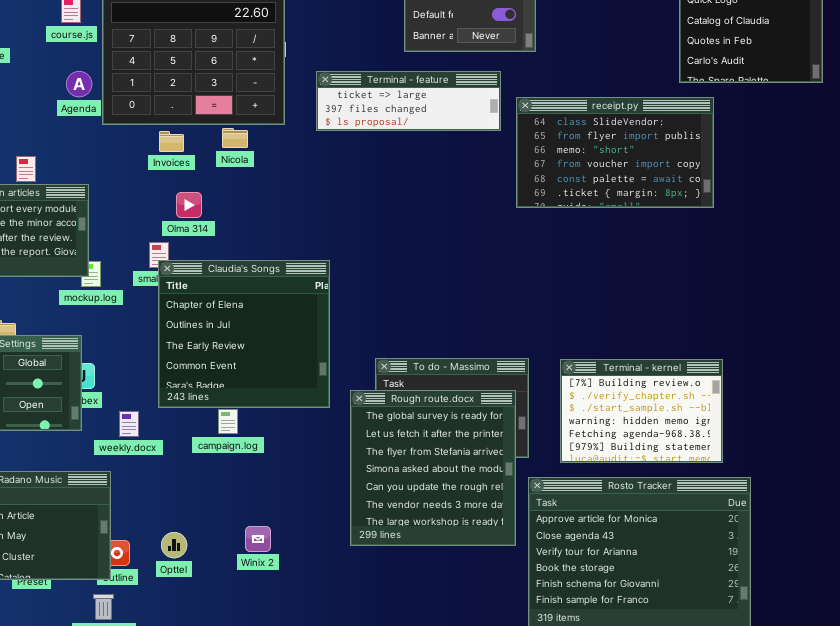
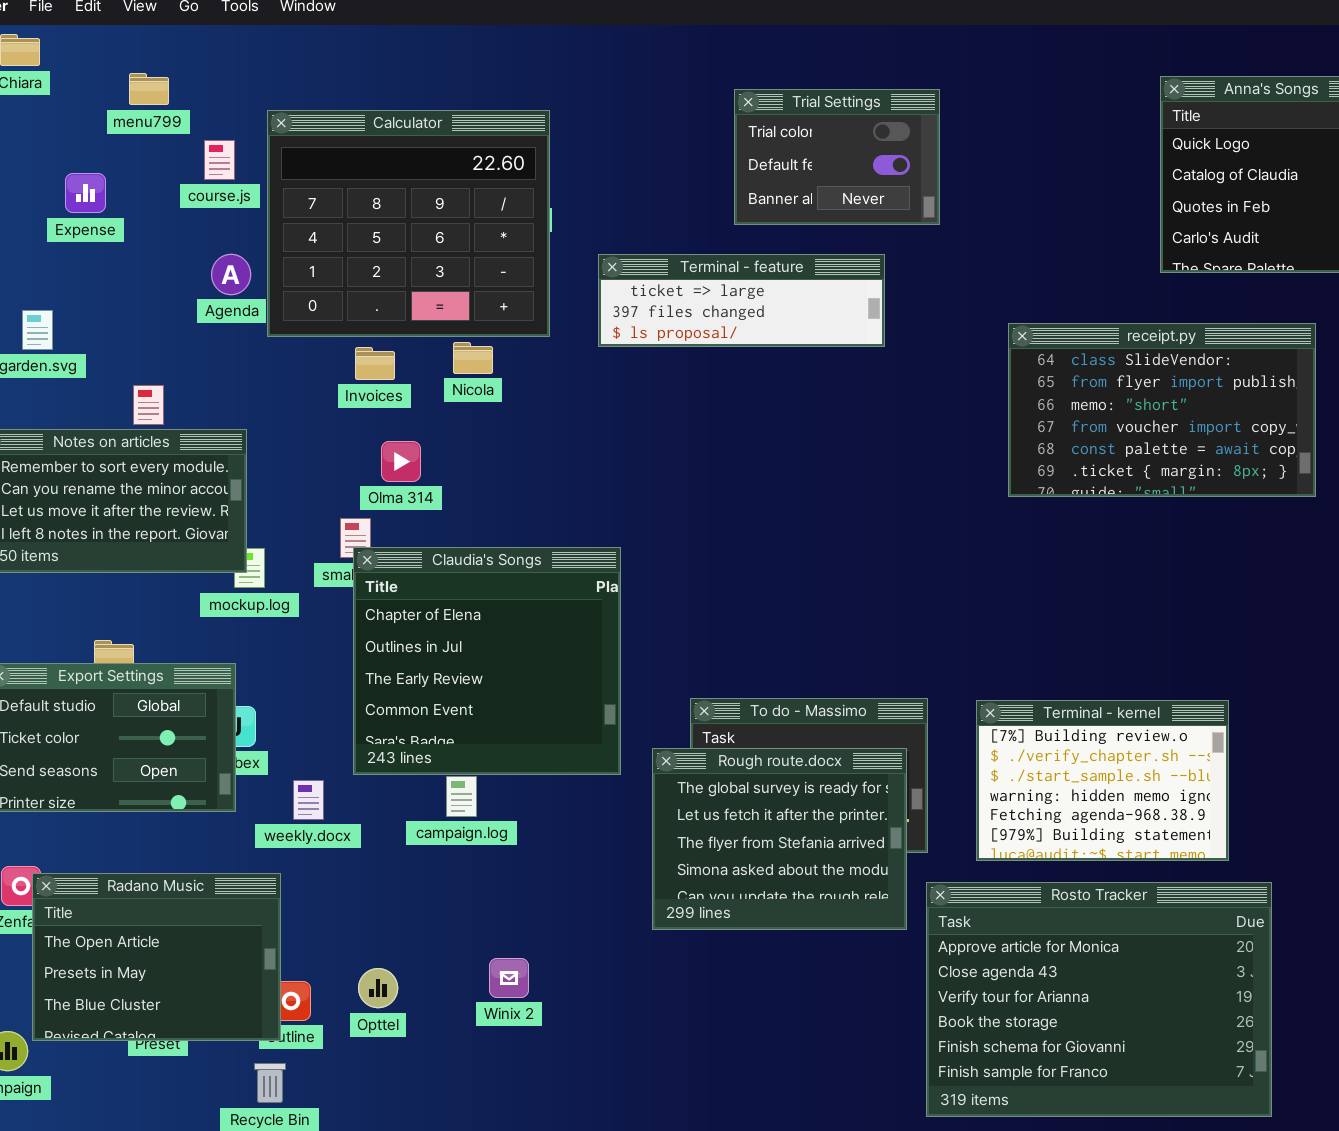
receipt.py: [516,97,714,208] -> [1008,323,1316,497], moved
Rough route.docx: [350,390,516,546] -> [652,748,907,930], resized

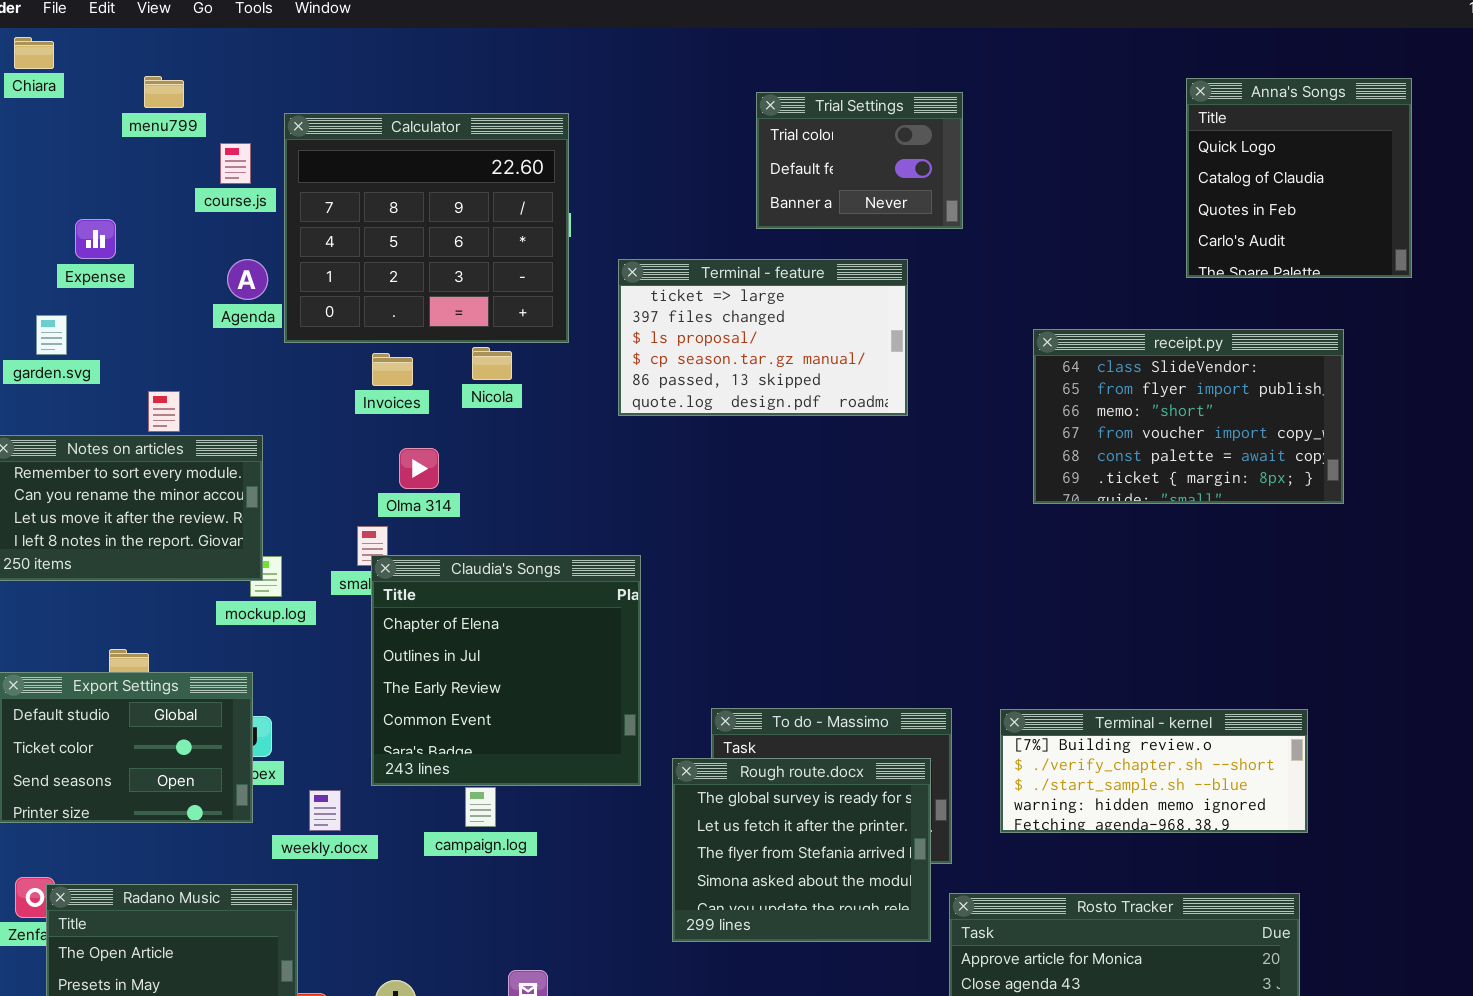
Expense: [65,173,106,213] -> [75,219,116,259], moved
Terminal - feature: [598,254,885,347] -> [618,259,908,416], resized
Terminal - kernel: [976,700,1229,861] -> [1000,709,1308,833], resized

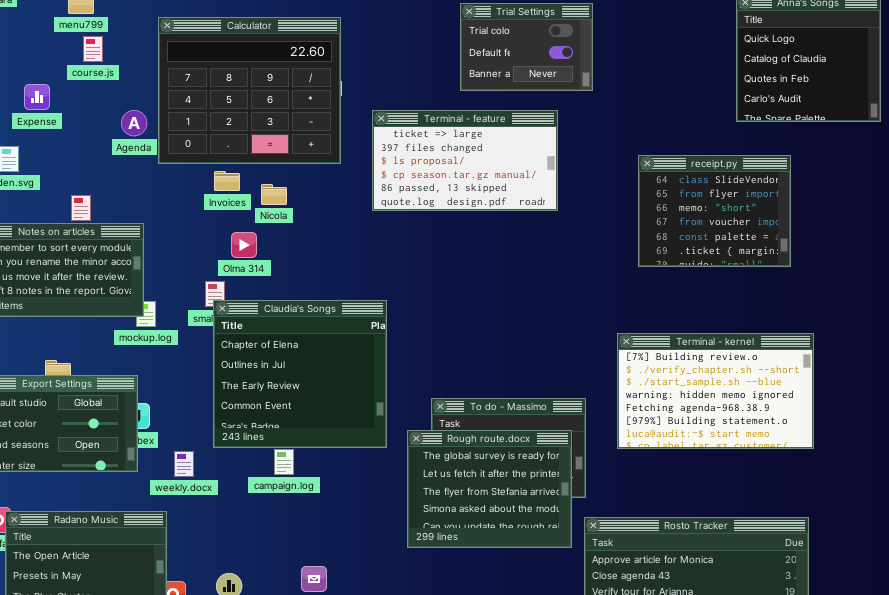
course.js: [220,143,251,184] -> [83,36,103,62], moved
receipt.py: [1033,329,1344,504] -> [638,155,791,267], resized
Nicola: [472,347,512,380] -> [261,184,287,205], moved
Terminal - kernel: [1000,709,1308,833] -> [617,333,814,449], moved, resized

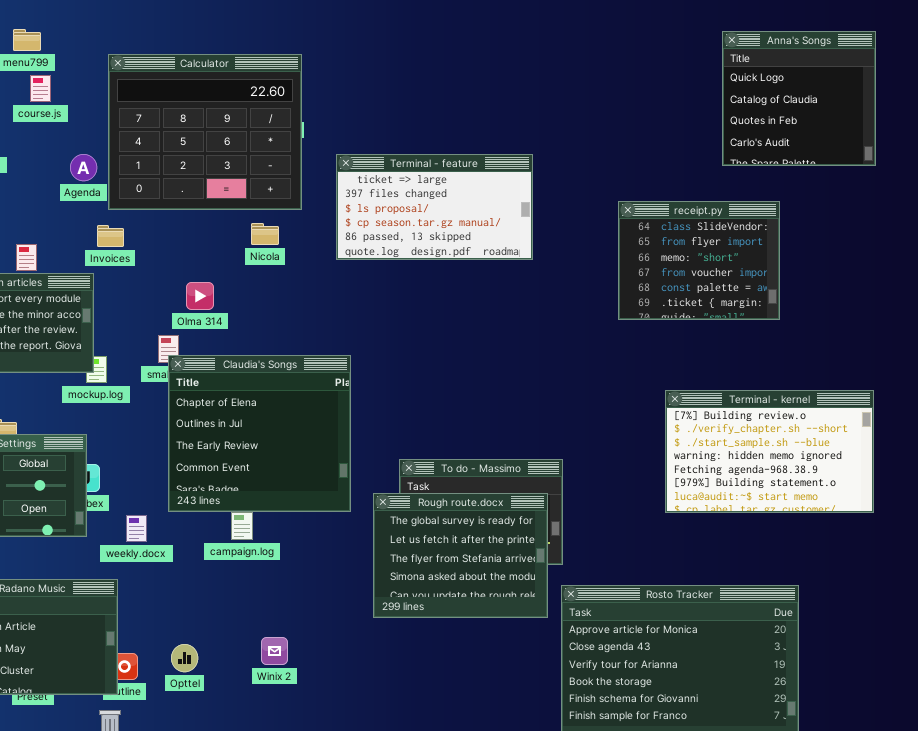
Trial Settings: [460,3,593,91] -> none, closed
Invoices: [214,171,240,191] -> [97,225,124,247], moved
Nicola: [261,184,287,205] -> [251,223,279,245], moved
Terminal - kernel: [617,333,814,449] -> [665,390,874,513], moved

